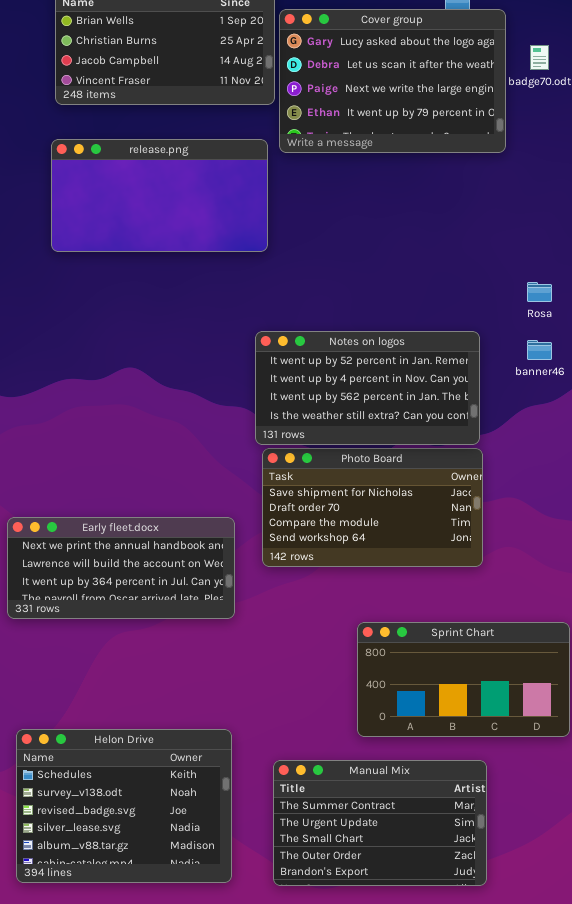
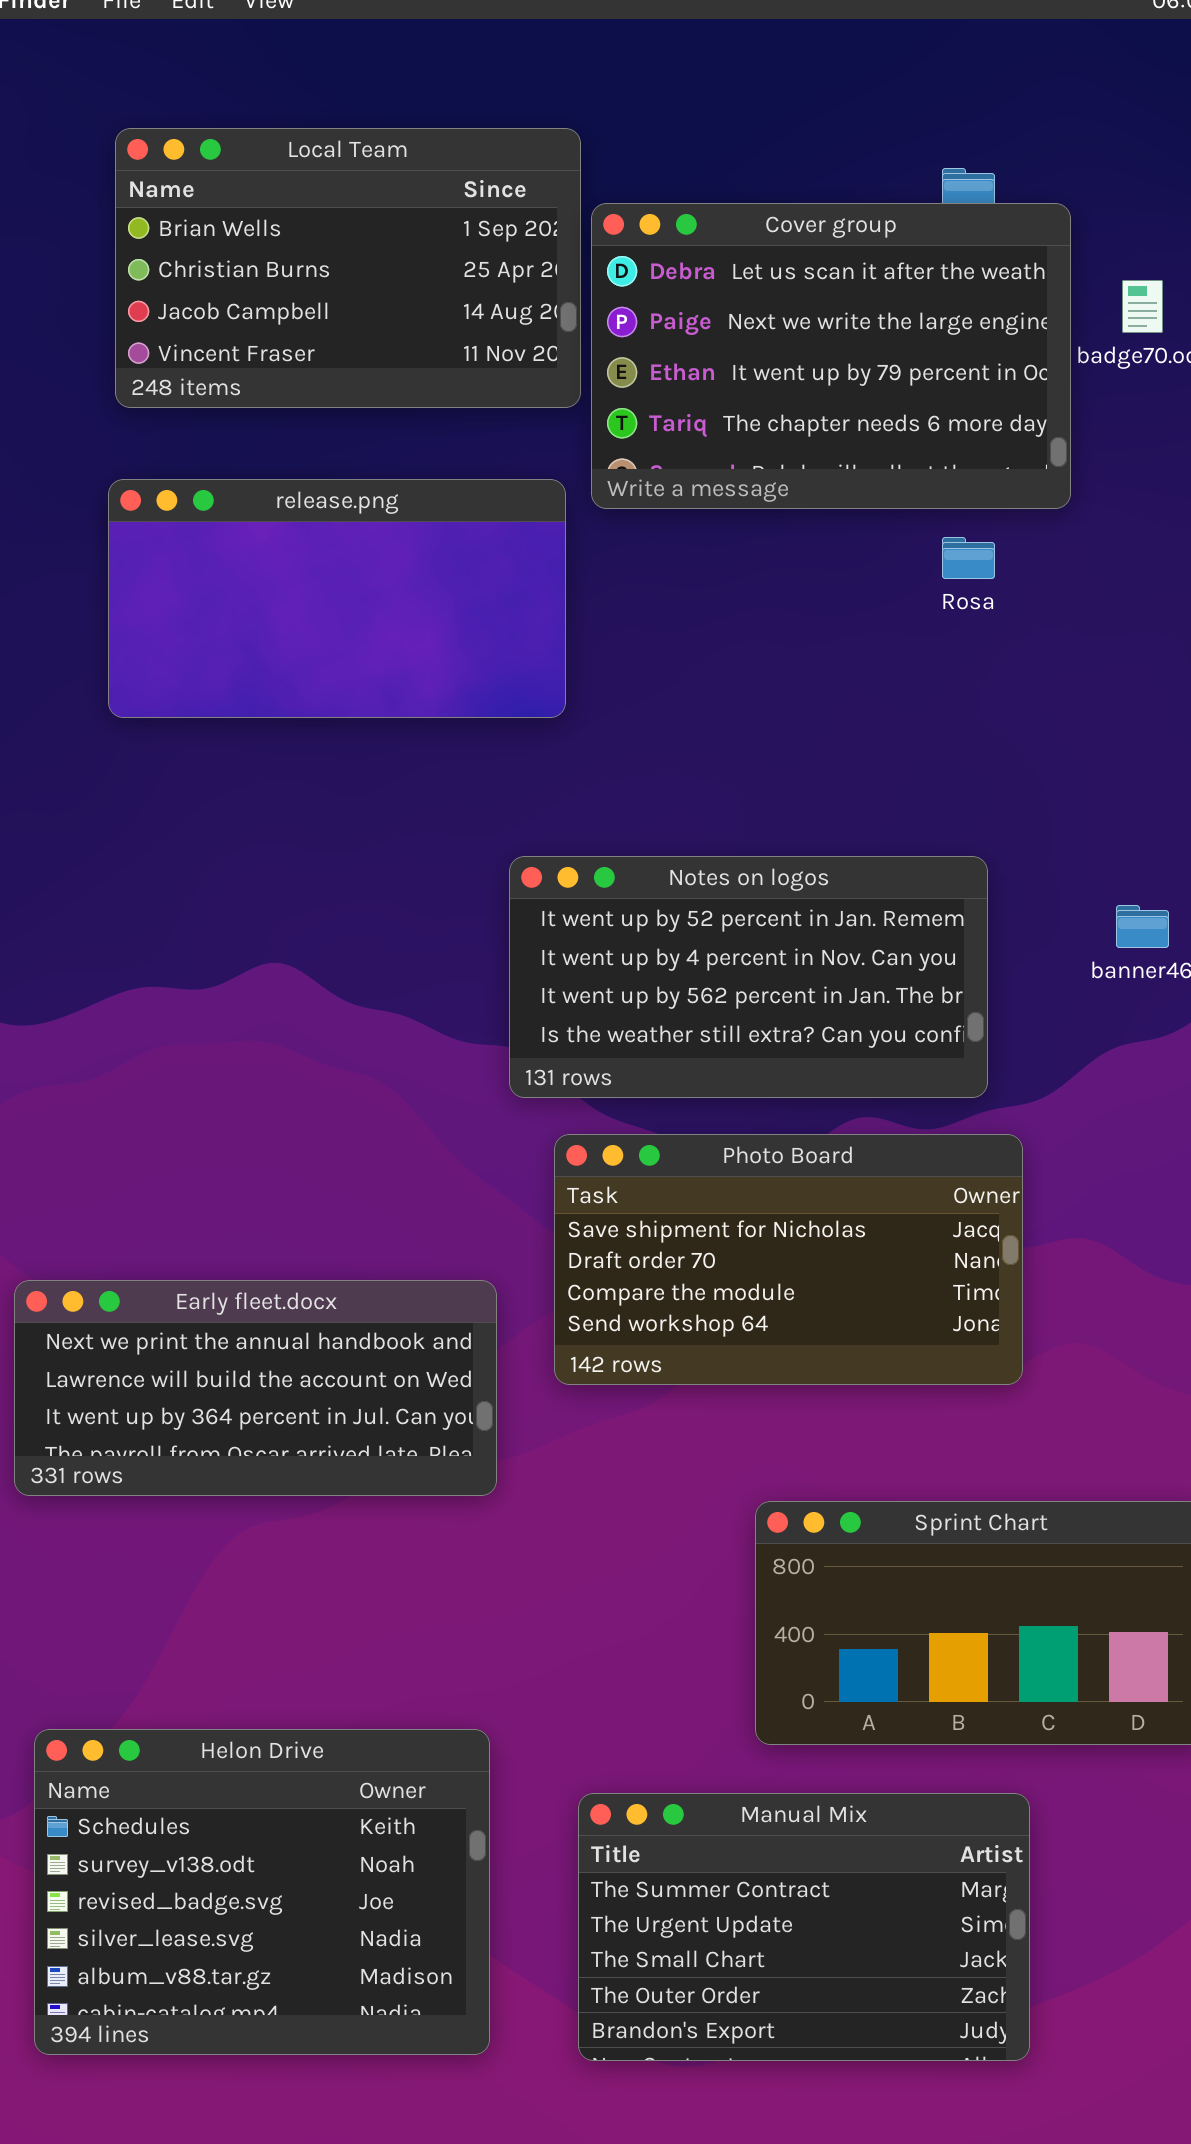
Cover group: [279,9,506,153] -> [591,203,1071,509], scrolled down 1 row
Rosa: [527,282,552,302] -> [942,537,995,579], moved
Notes on logos: [255,331,480,445] -> [509,856,988,1098], moved

